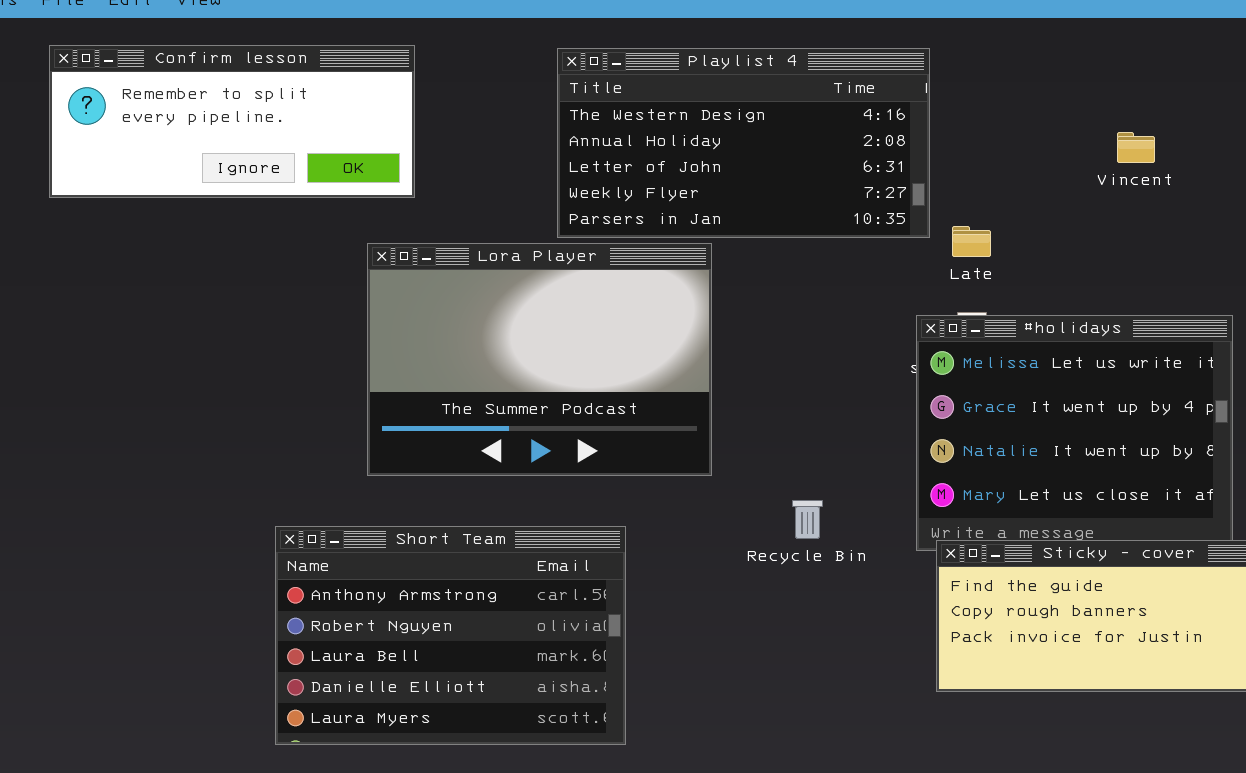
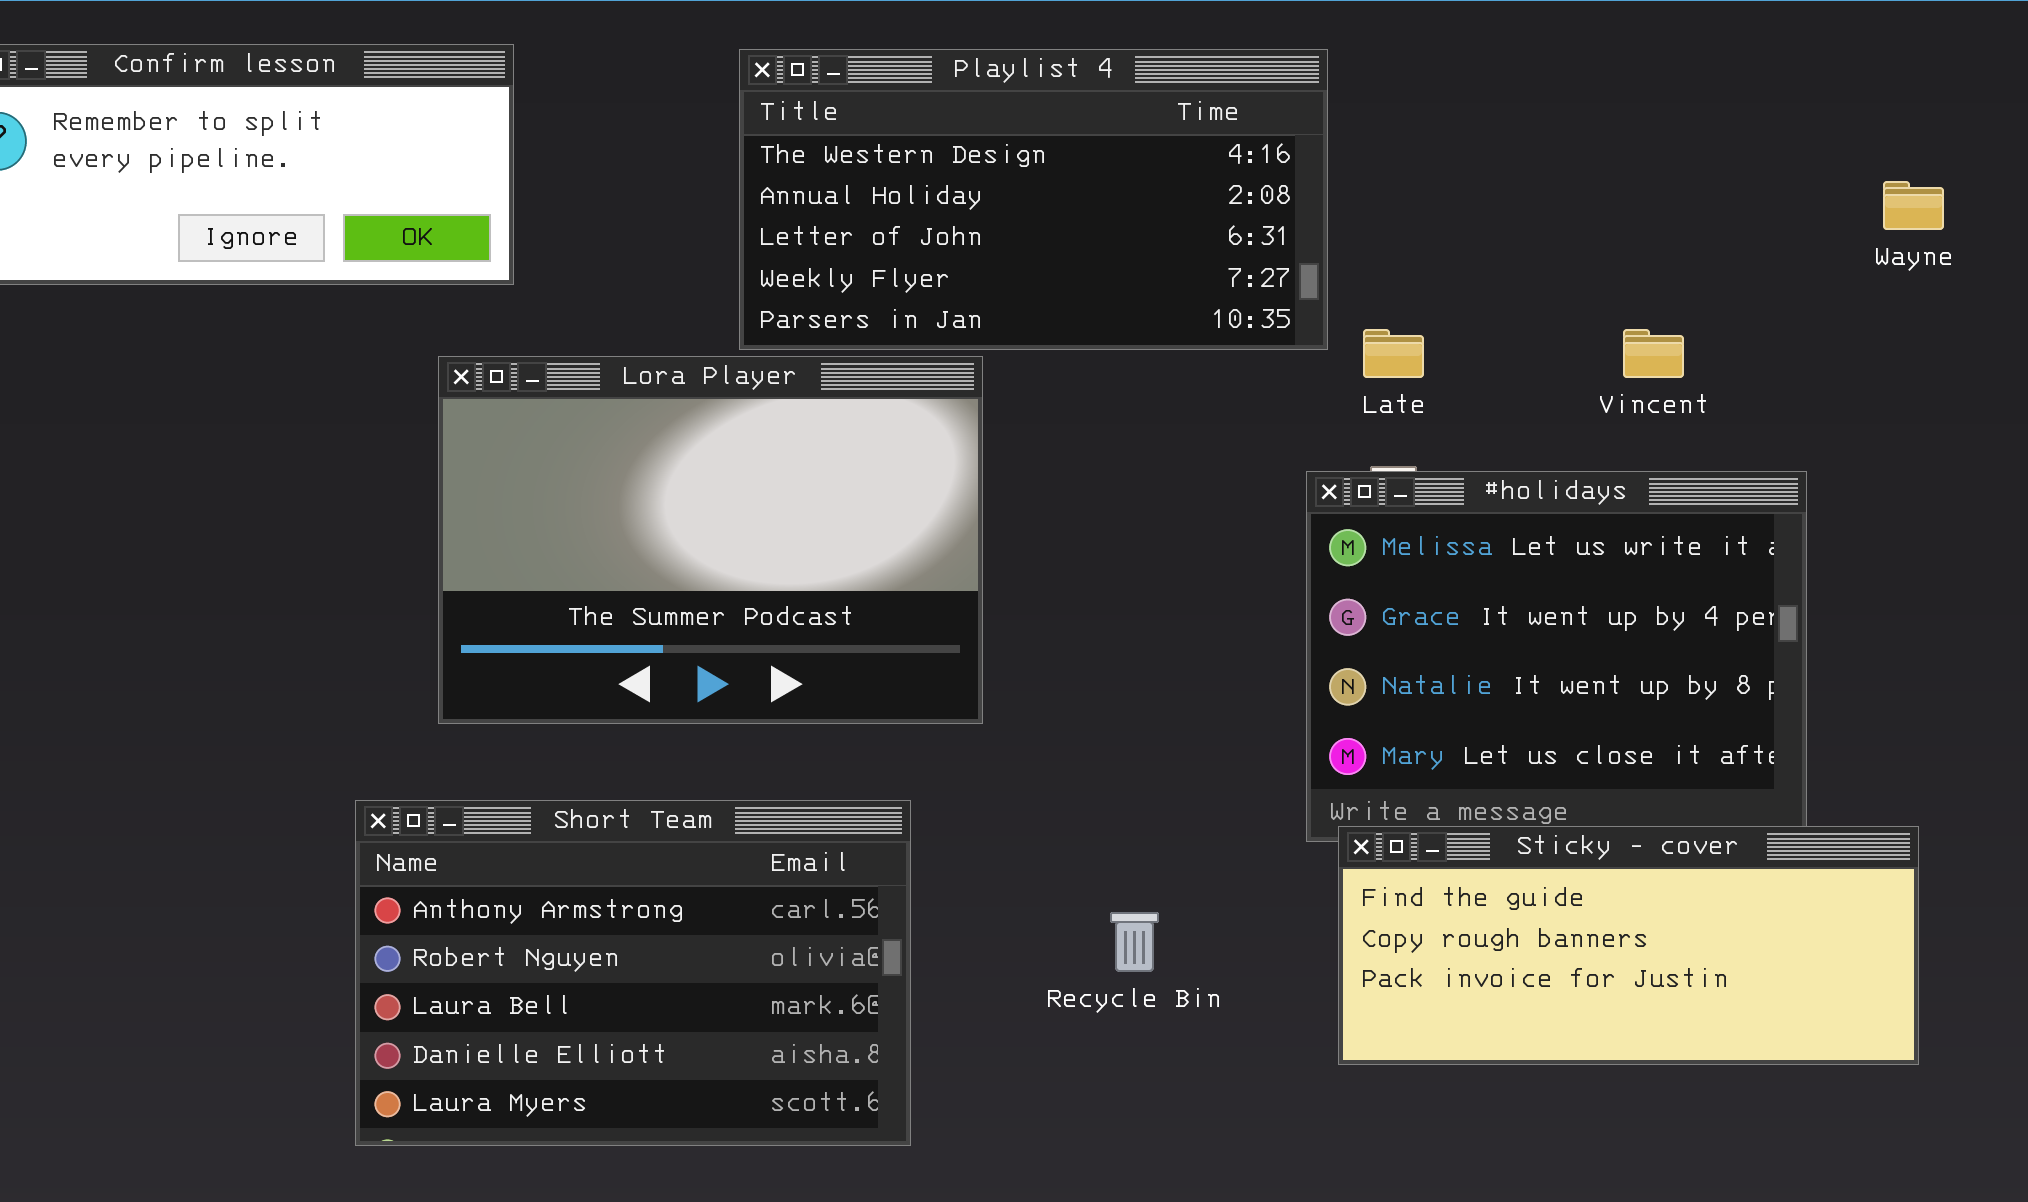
Vincent: [1117,132,1155,163] -> [1623,329,1684,378], moved
Recycle Bin: [792,500,823,539] -> [1110,912,1159,972], moved
Short Team: [275,526,626,745] -> [355,800,911,1146], moved

